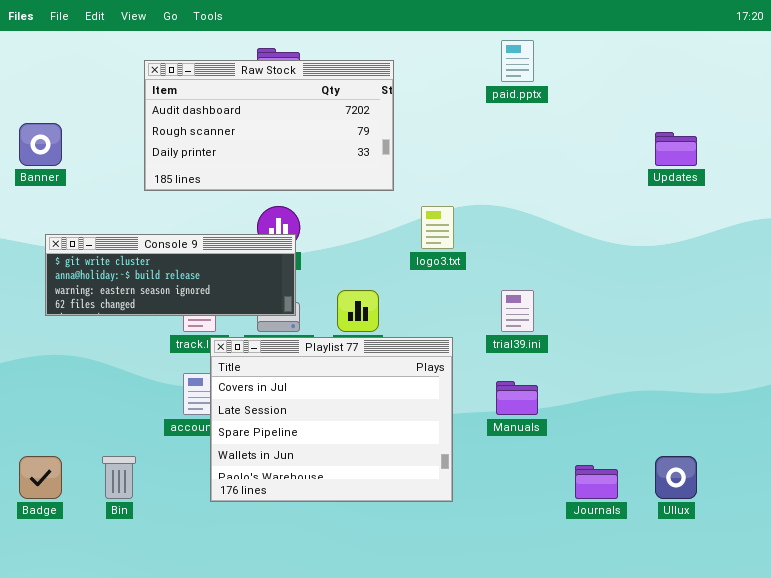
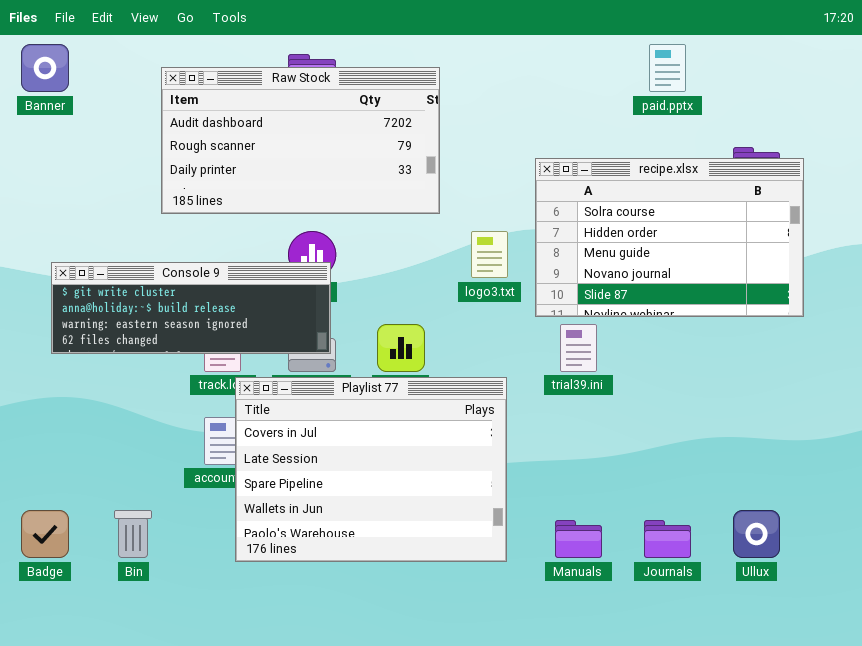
paid.pptx: [501,40,534,82] -> [649,44,686,92], moved
Banner: [19,123,62,166] -> [21,44,69,92], moved
recipe.xlsx: none -> [535,158,804,317], opened
Manuals: [496,381,538,415] -> [555,520,602,558], moved

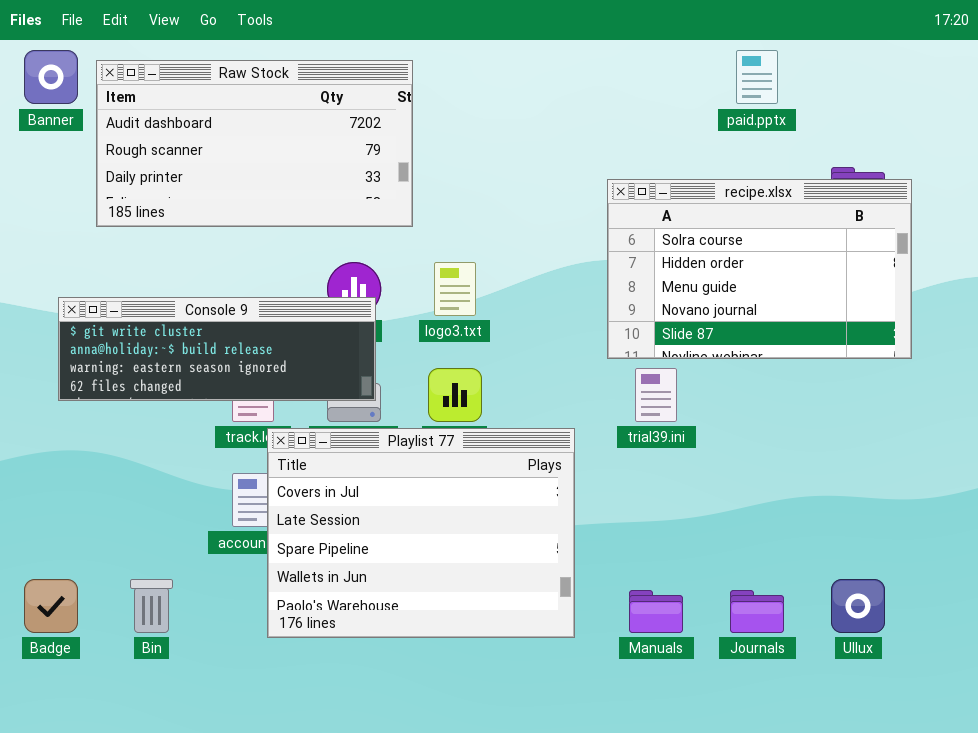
Raw Stock: [161,67,440,214] -> [96,60,413,227], moved
logo3.txt: [471,231,508,278] -> [434,262,476,316], moved

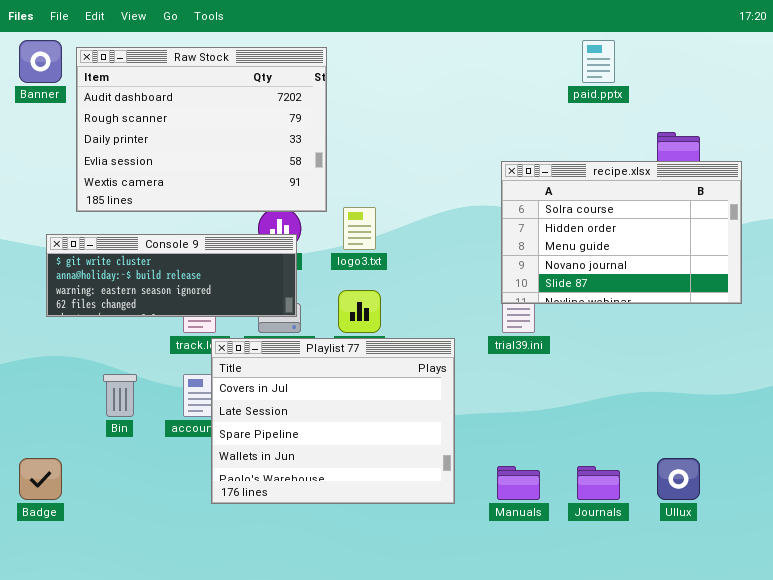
Raw Stock: [96,60,413,227] -> [76,47,327,212], resized
recipe.xlsx: [607,179,912,359] -> [501,161,742,304], moved
Bin: [130,579,173,633] -> [103,374,137,417], moved

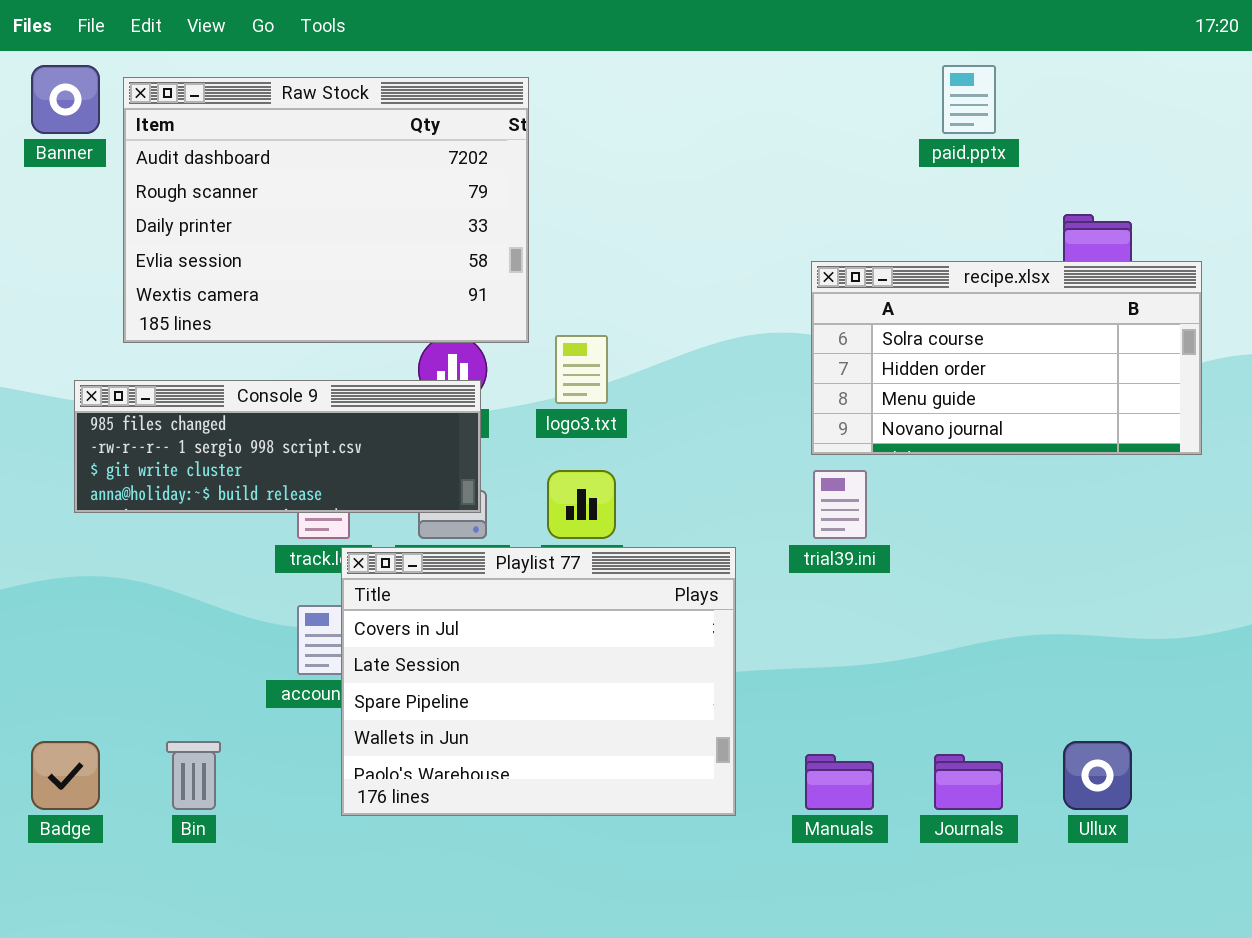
recipe.xlsx: [501,161,742,304] -> [811,261,1202,455], resized
Console 9: [46,234,297,317] -> [74,380,481,513], scrolled up 2 rows
Bin: [103,374,137,417] -> [166,741,221,810], moved

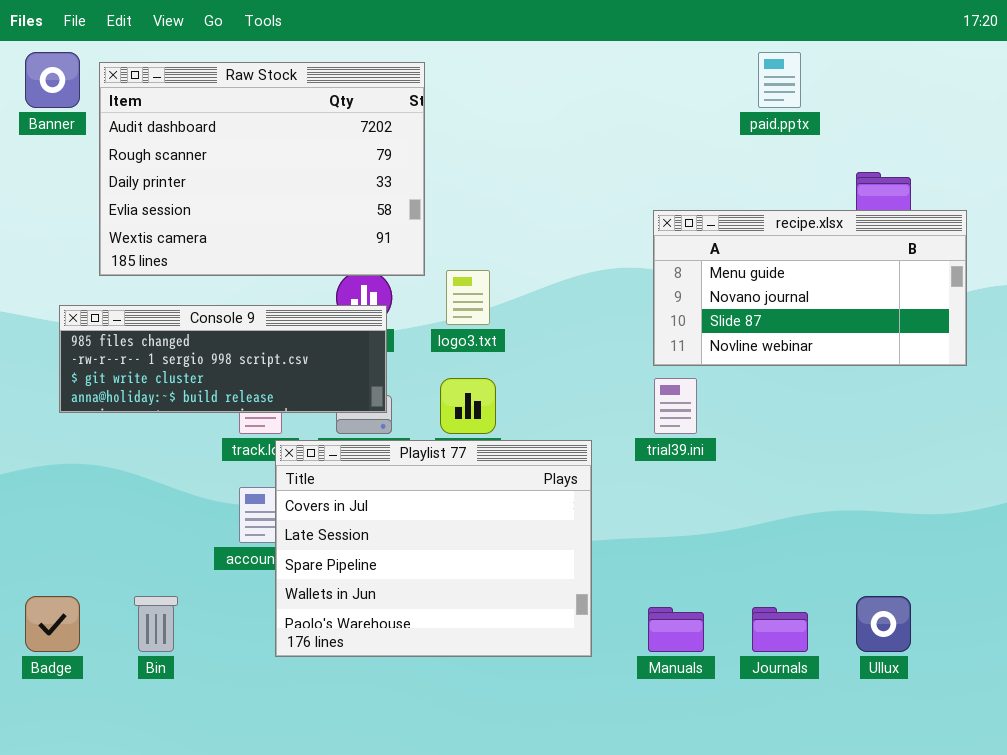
recipe.xlsx: [811,261,1202,455] -> [653,210,967,366], scrolled down 2 rows

